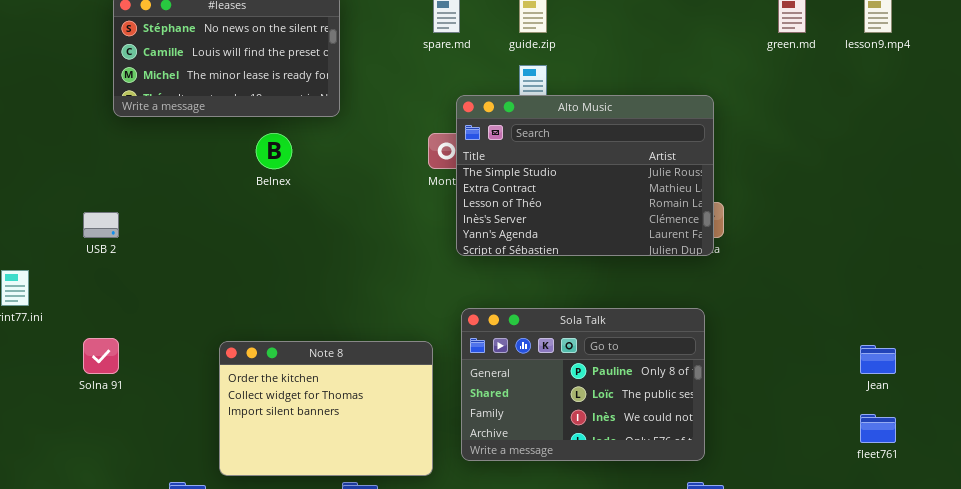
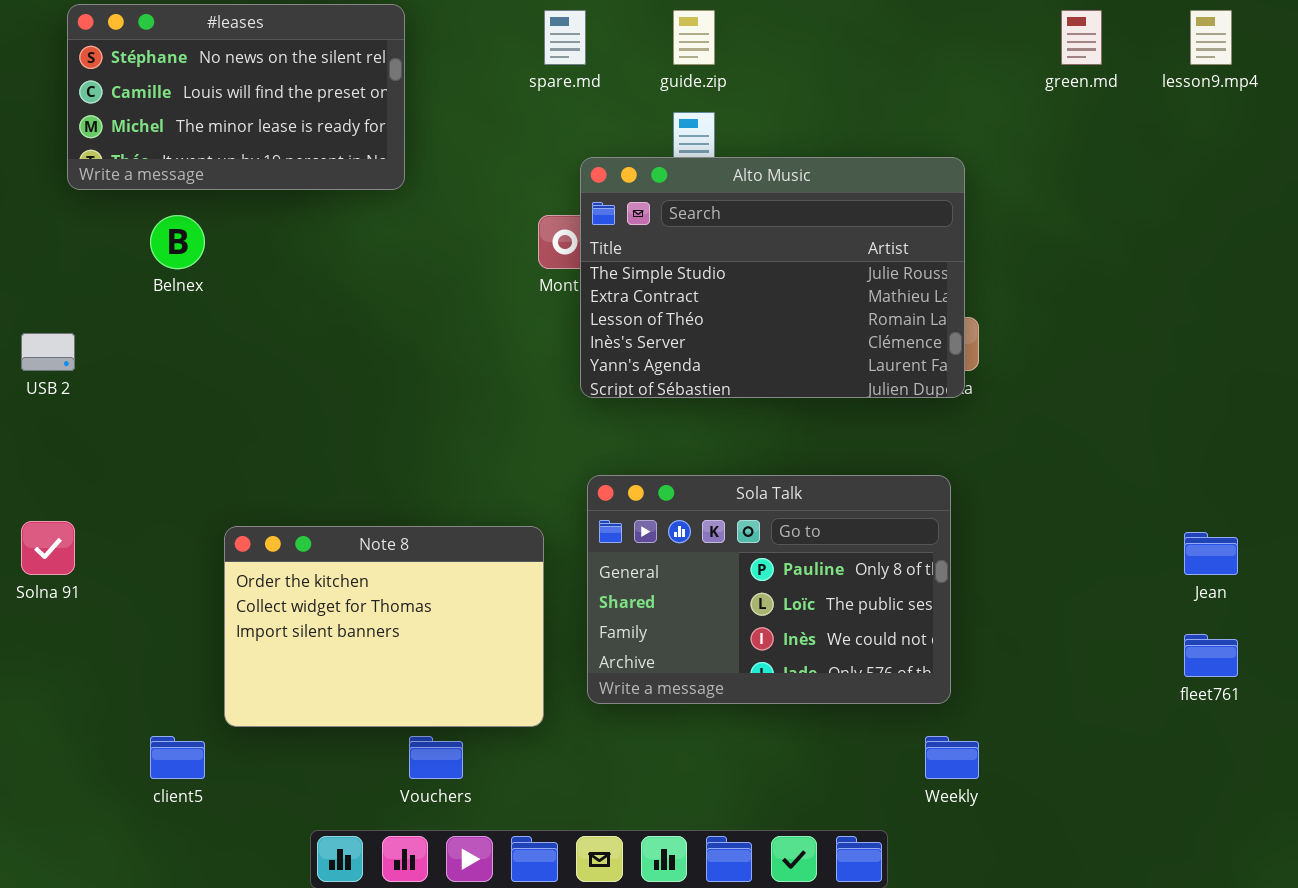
Belnex: [256,133,292,169] -> [150,215,205,269], moved

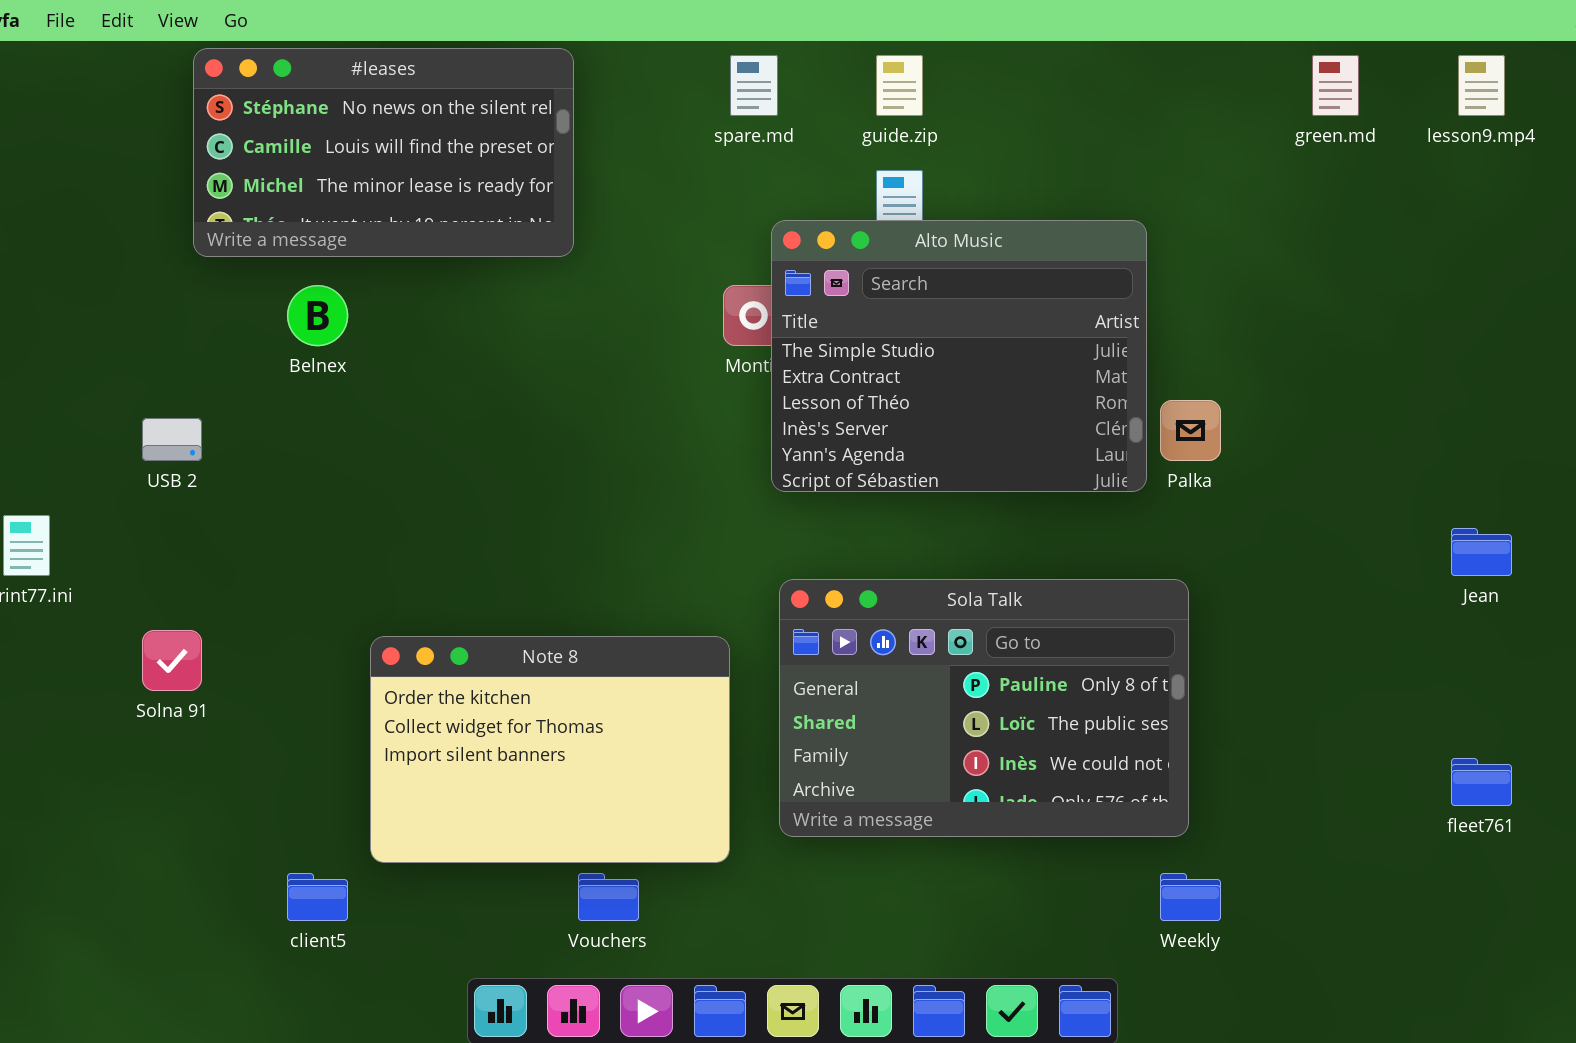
Alto Music: [580,157,965,398] -> [771,220,1147,492], resized
Jean: [1184,532,1238,575] -> [1451,528,1512,576], moved

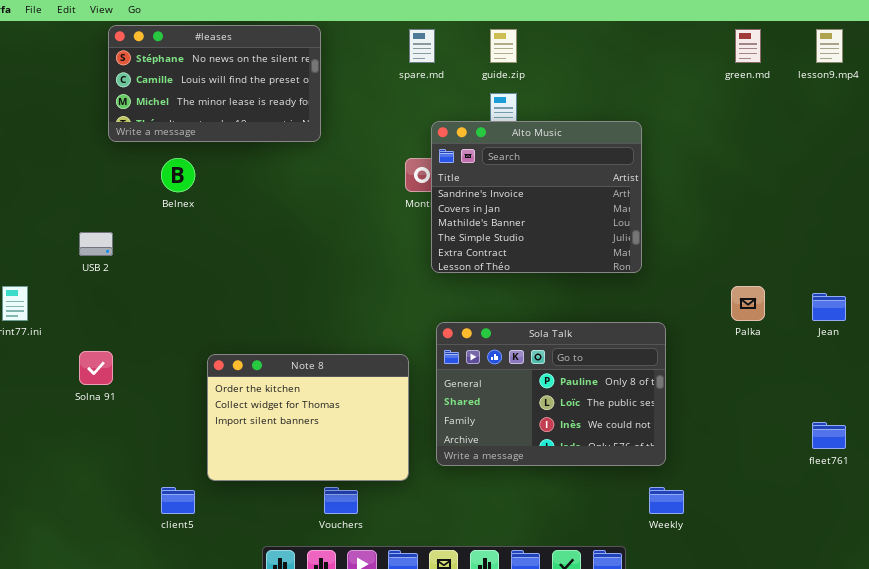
Alto Music: [771,220,1147,492] -> [431,121,642,273], scrolled up 3 rows
Palka: [1160,400,1221,461] -> [731,286,765,321], moved

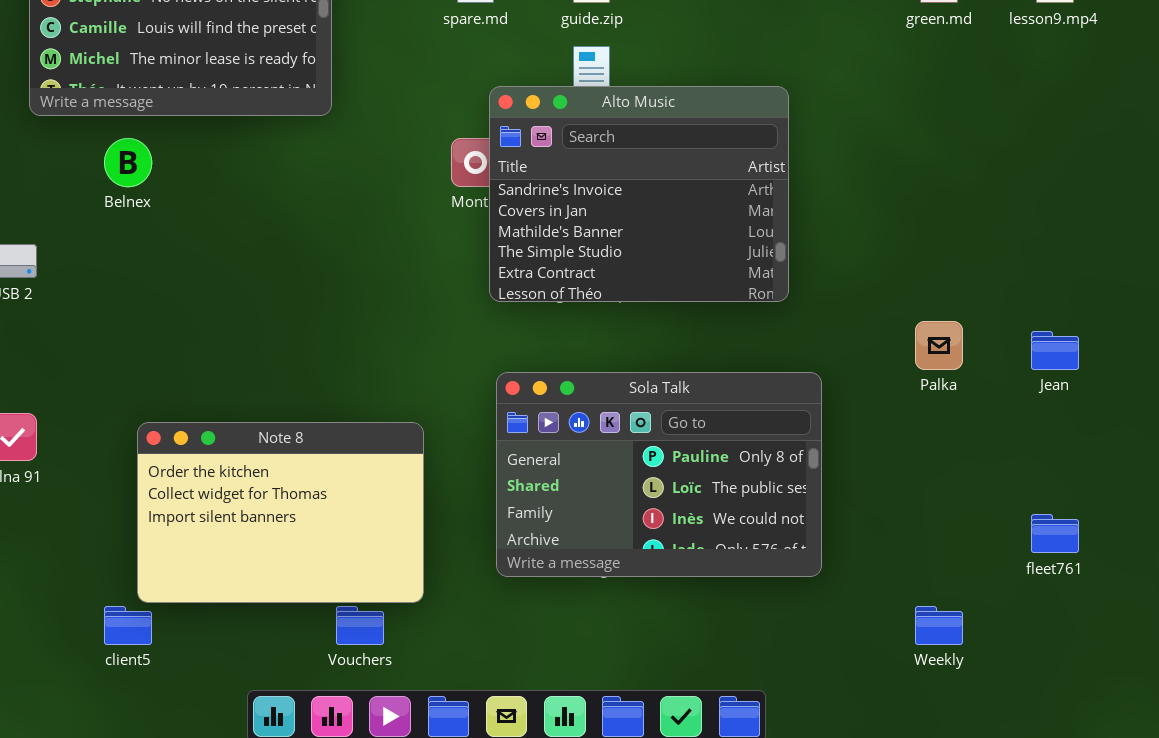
Note 8: [207,354,409,481] -> [137,422,424,603], moved
Weekly: [649,487,684,514] -> [915,606,963,645], moved

